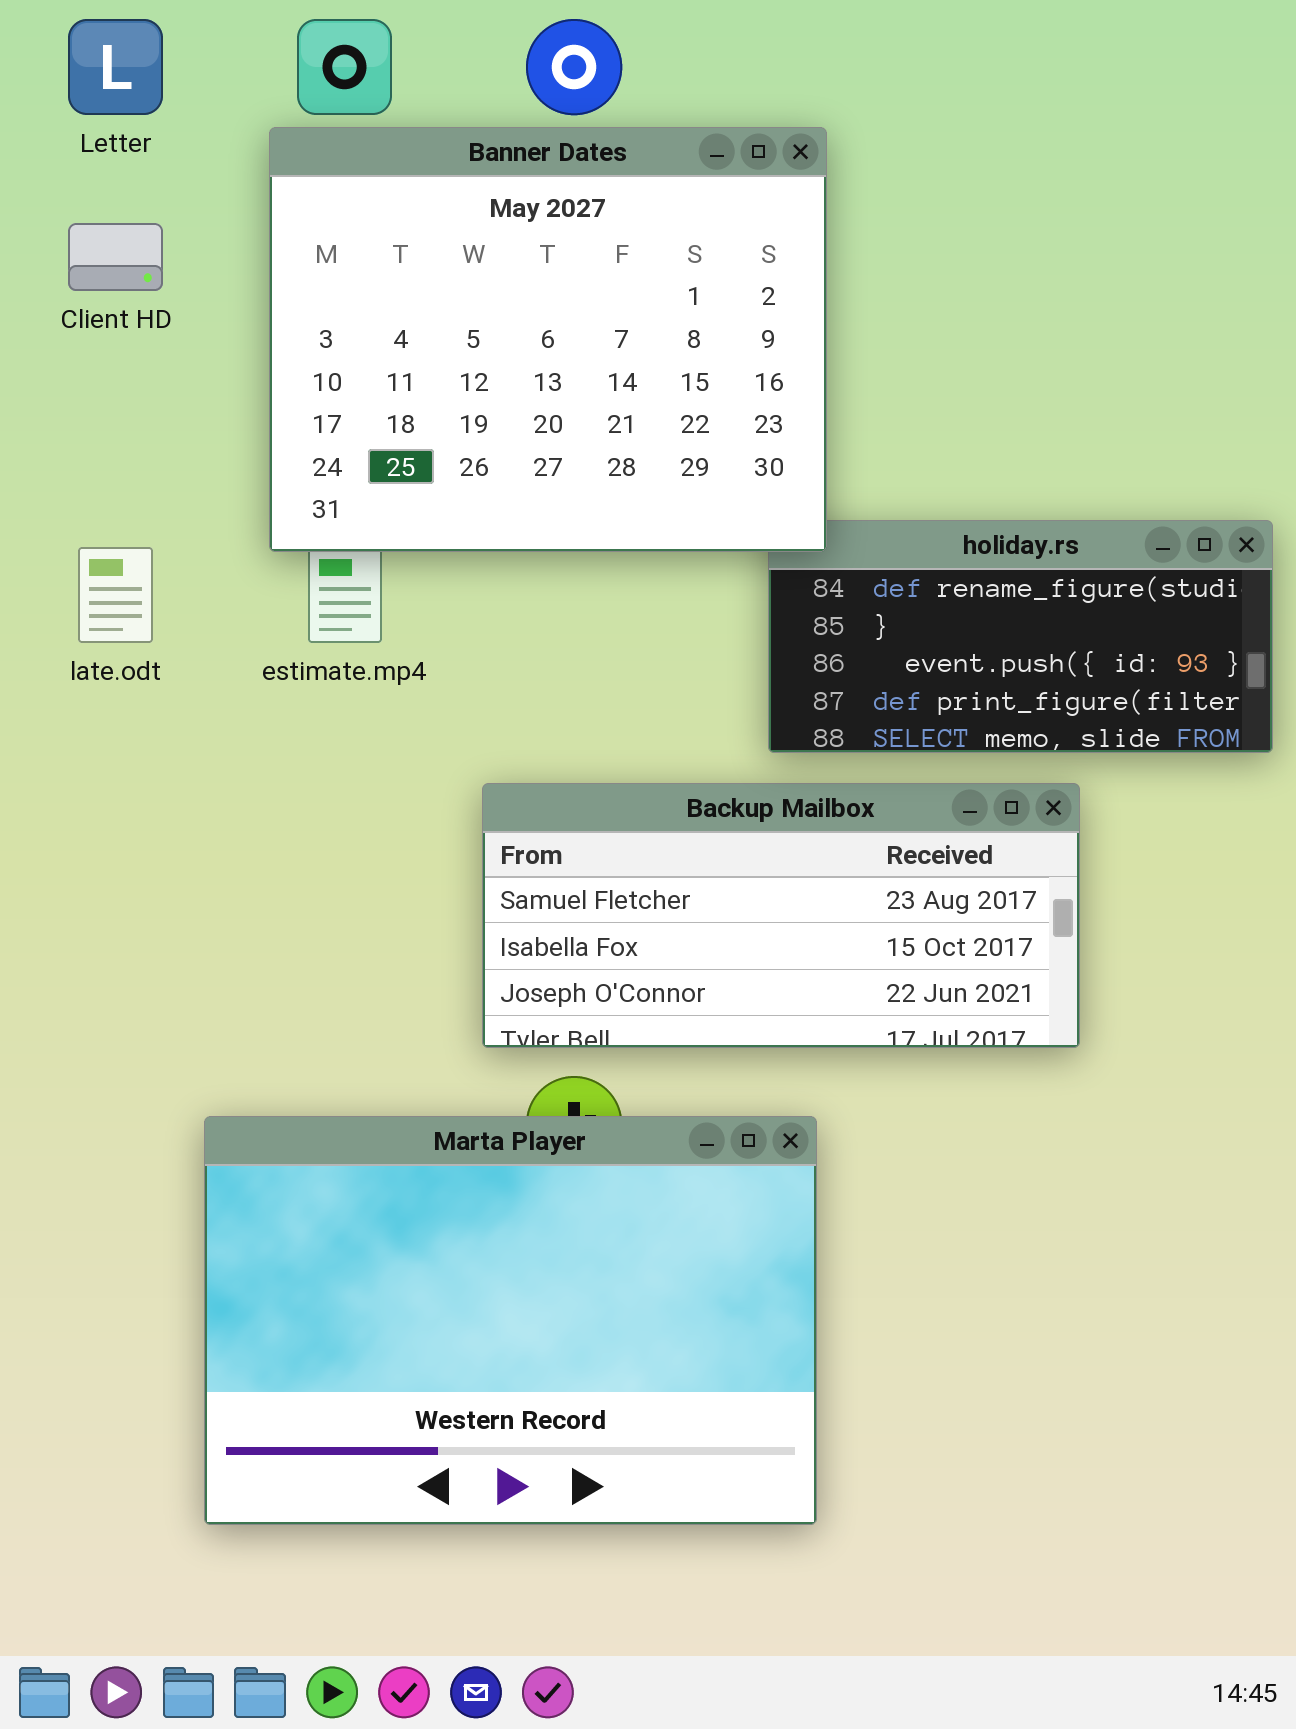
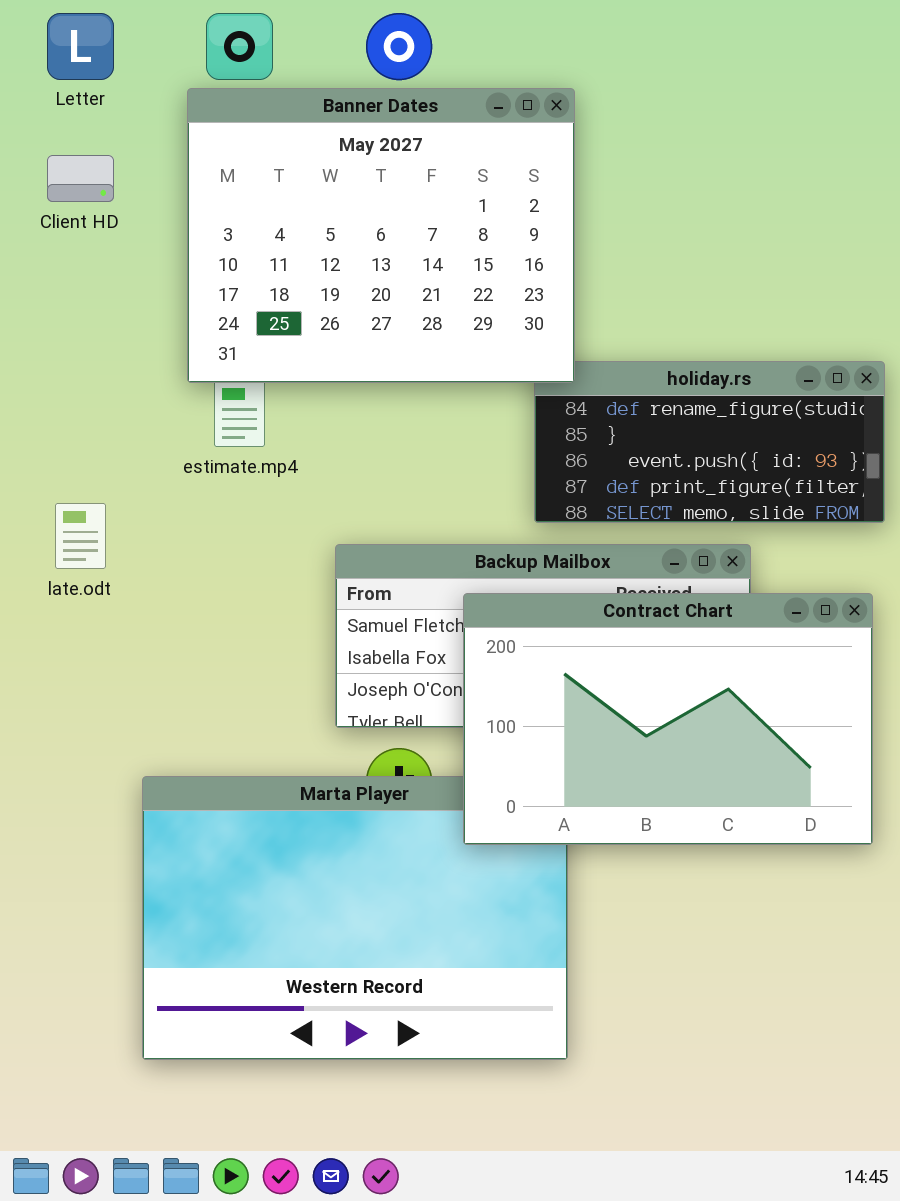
late.odt: [78,547,153,643] -> [55,503,106,569], moved
Contract Chart: none -> [463,593,873,845], opened

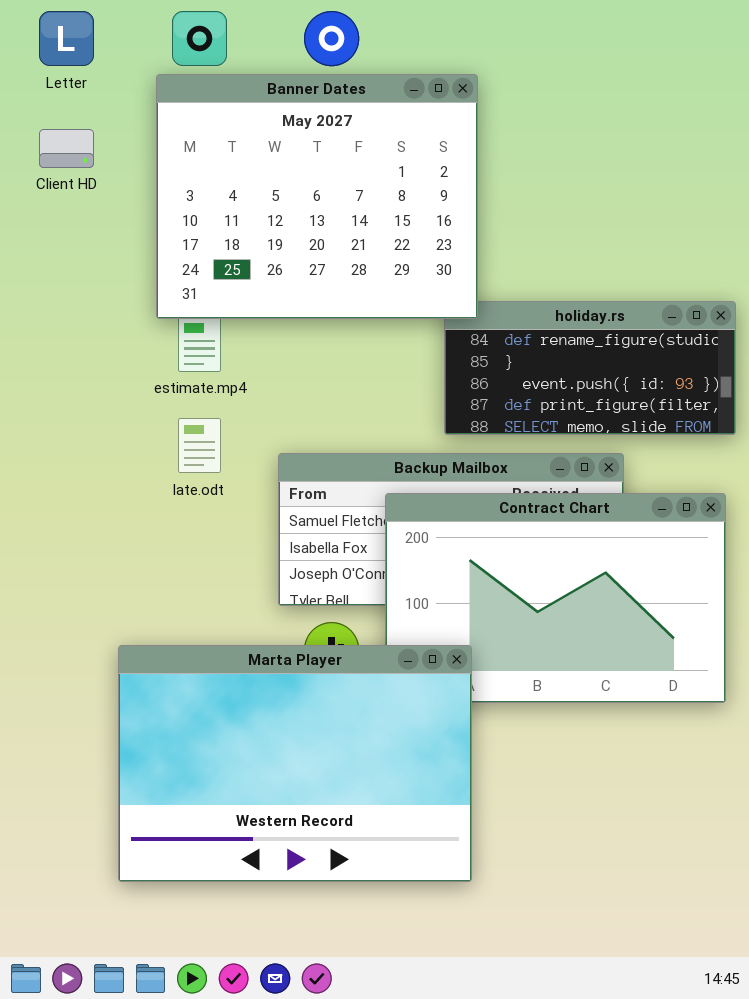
late.odt: [55,503,106,569] -> [178,418,221,473], moved
Marta Player: [142,776,568,1060] -> [118,645,472,882], raised

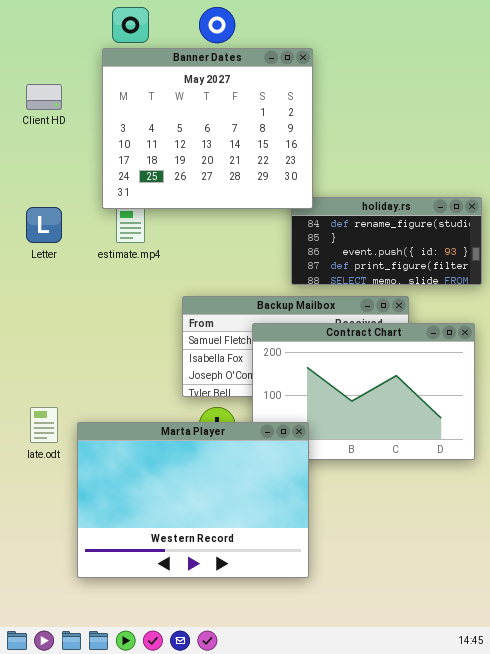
Letter: [39,11,94,66] -> [26,207,62,243], moved
late.odt: [178,418,221,473] -> [30,407,58,443], moved

